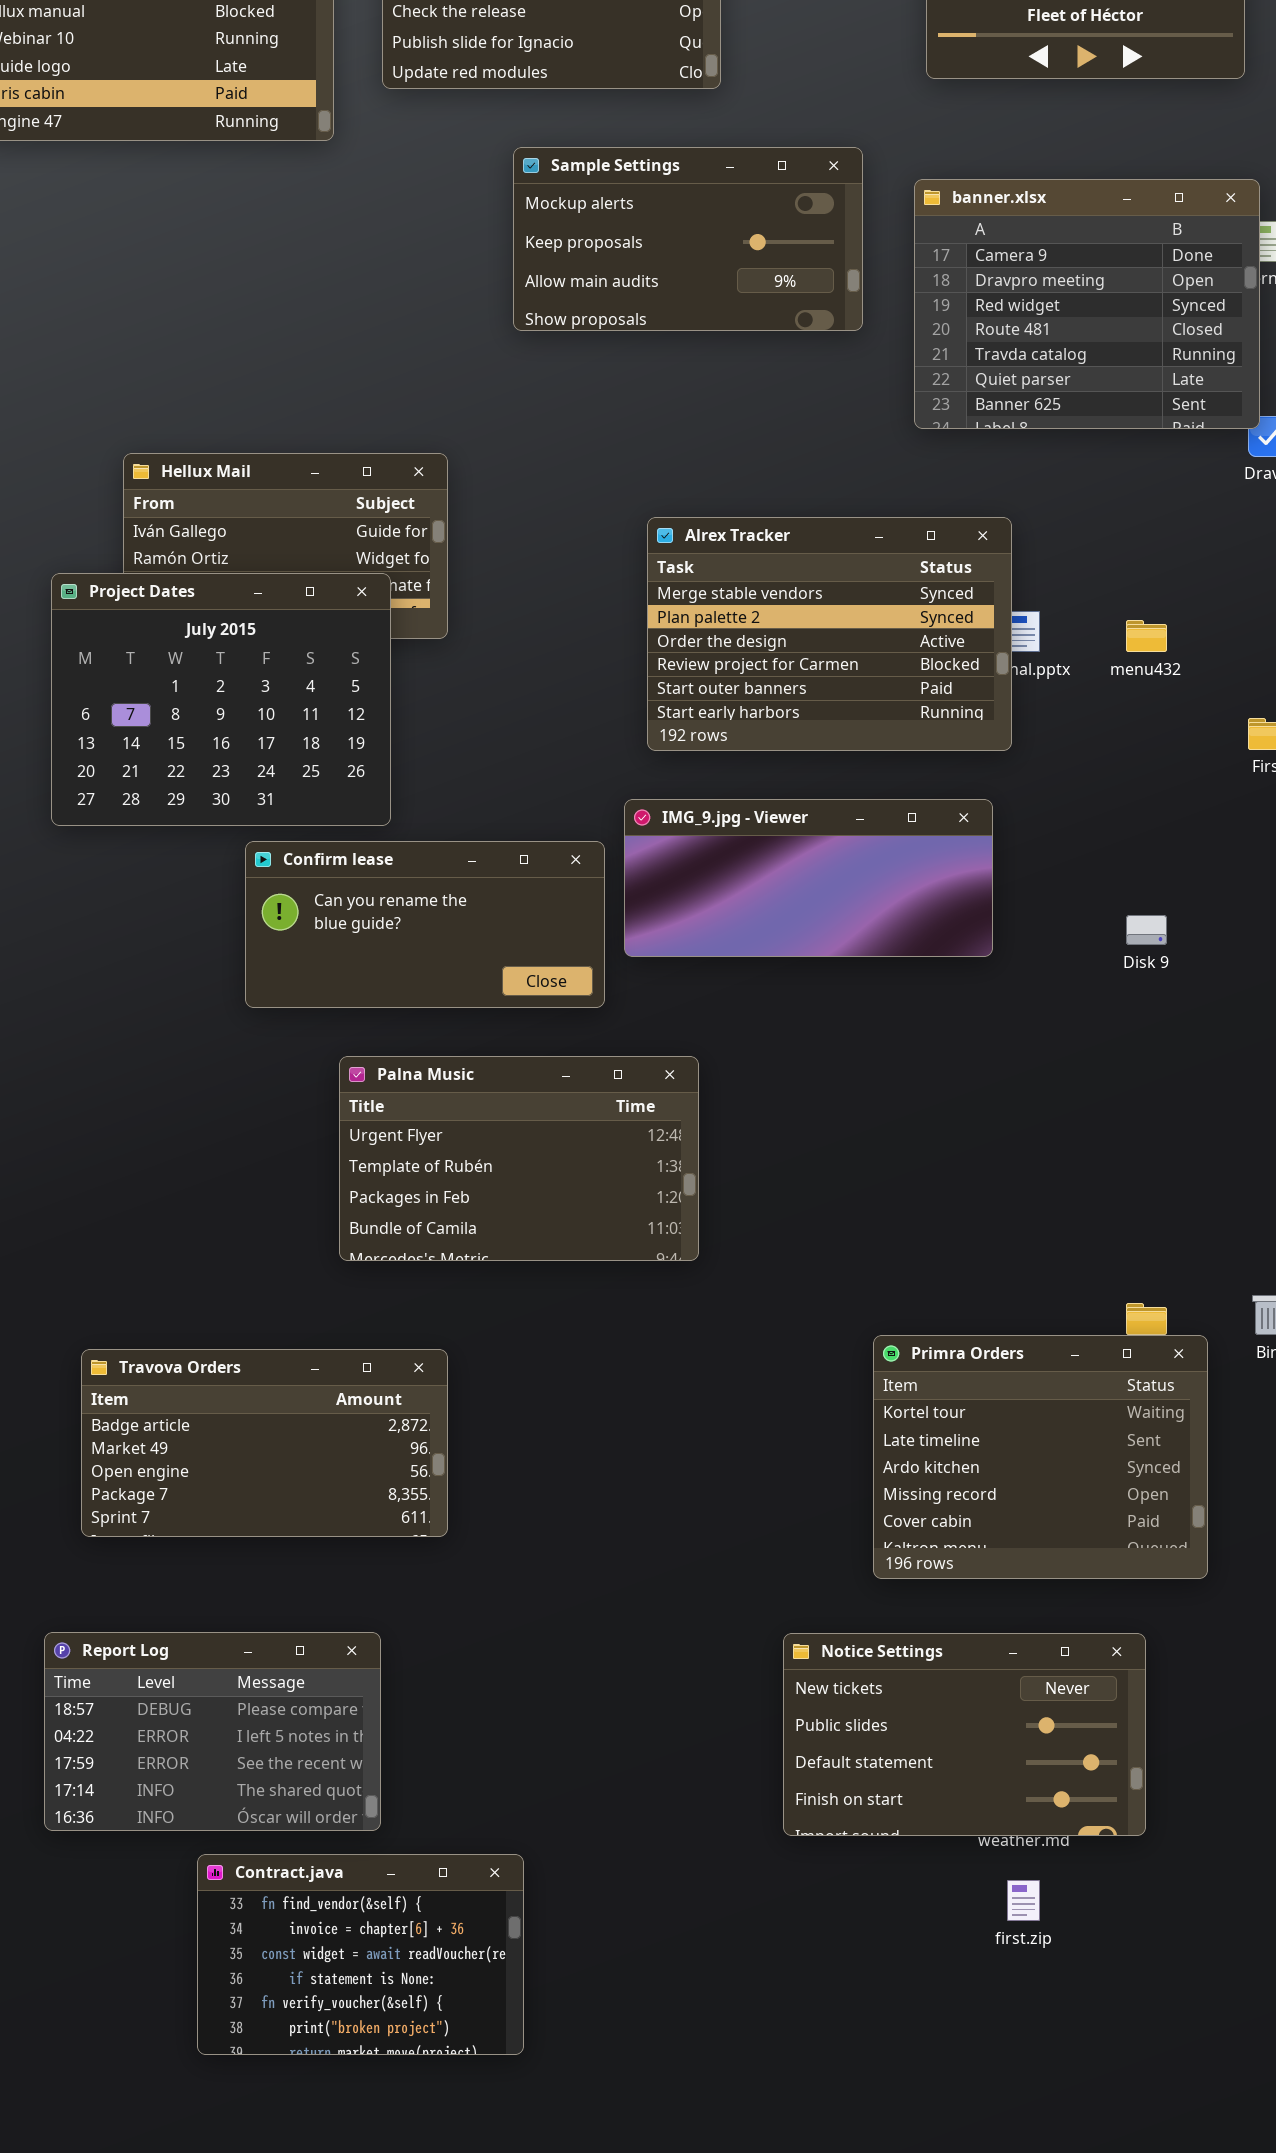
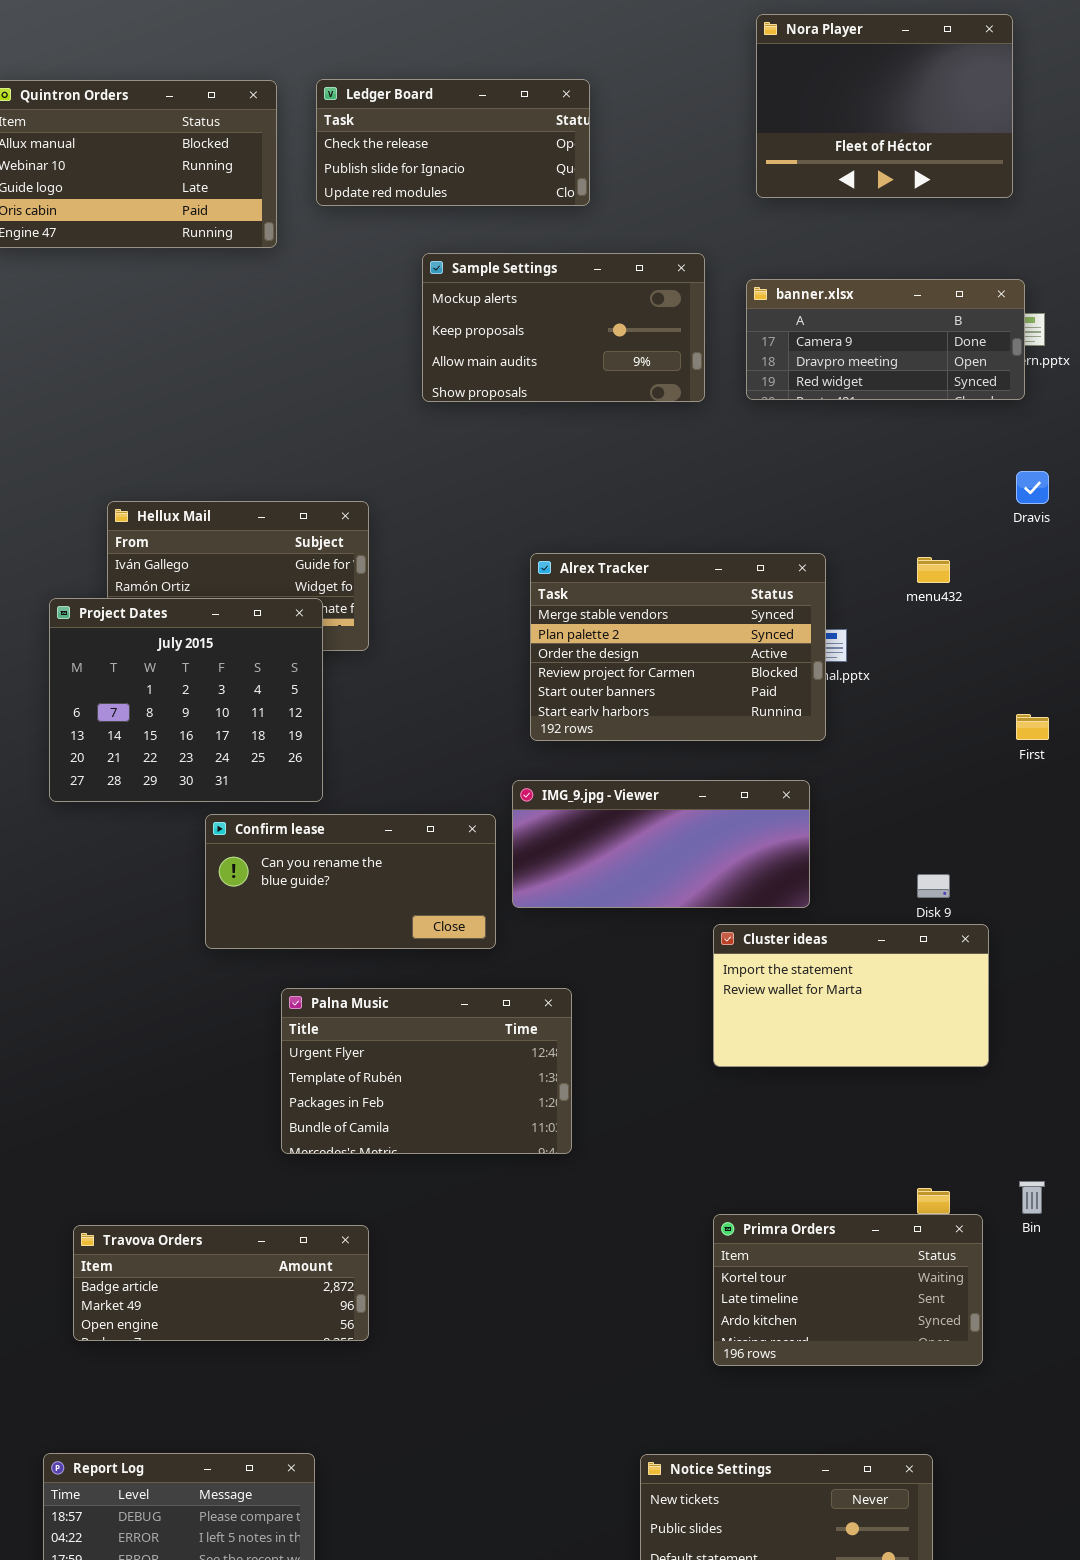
banner.xlsx: [914,179,1260,429] -> [746,279,1025,400], resized
menu432: [1126,620,1167,652] -> [917,557,950,583], moved
Cluster ideas: none -> [713,924,989,1067], opened
Primra Orders: [873,1335,1208,1579] -> [713,1214,983,1366], resized
Travova Orders: [81,1349,448,1537] -> [73,1225,369,1341], resized

